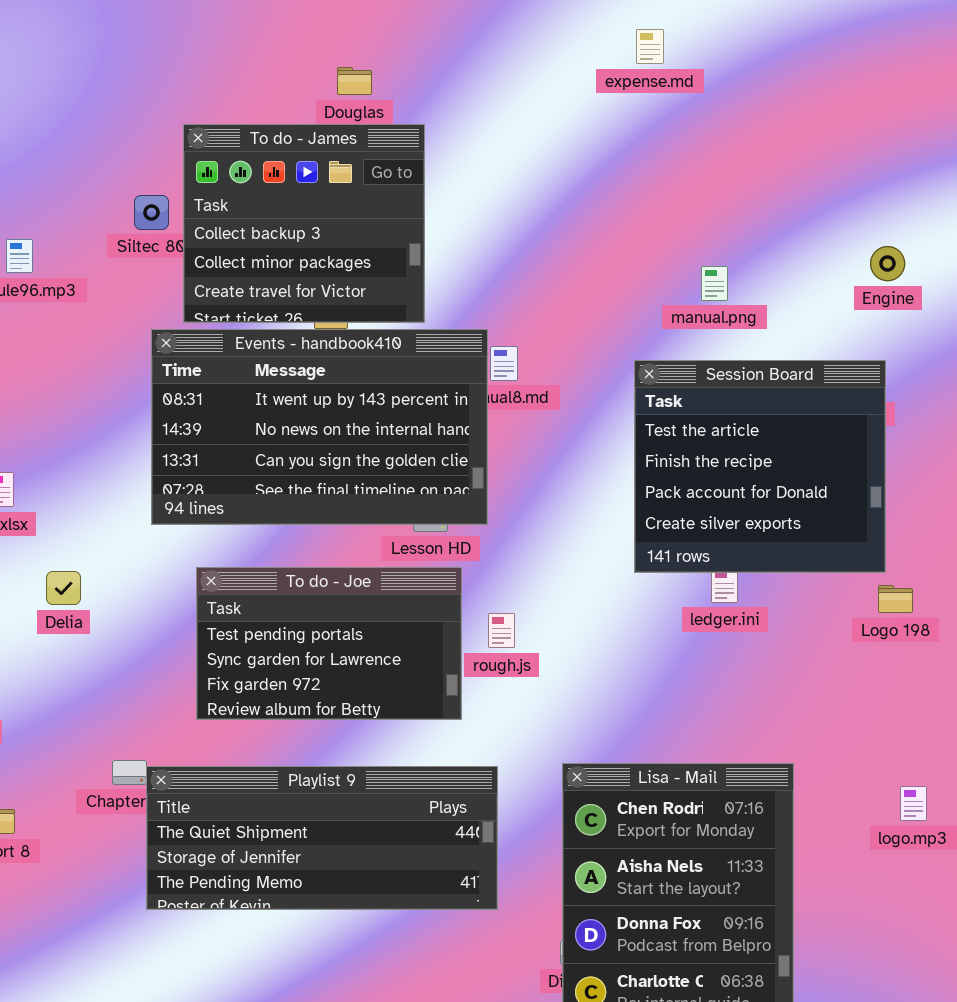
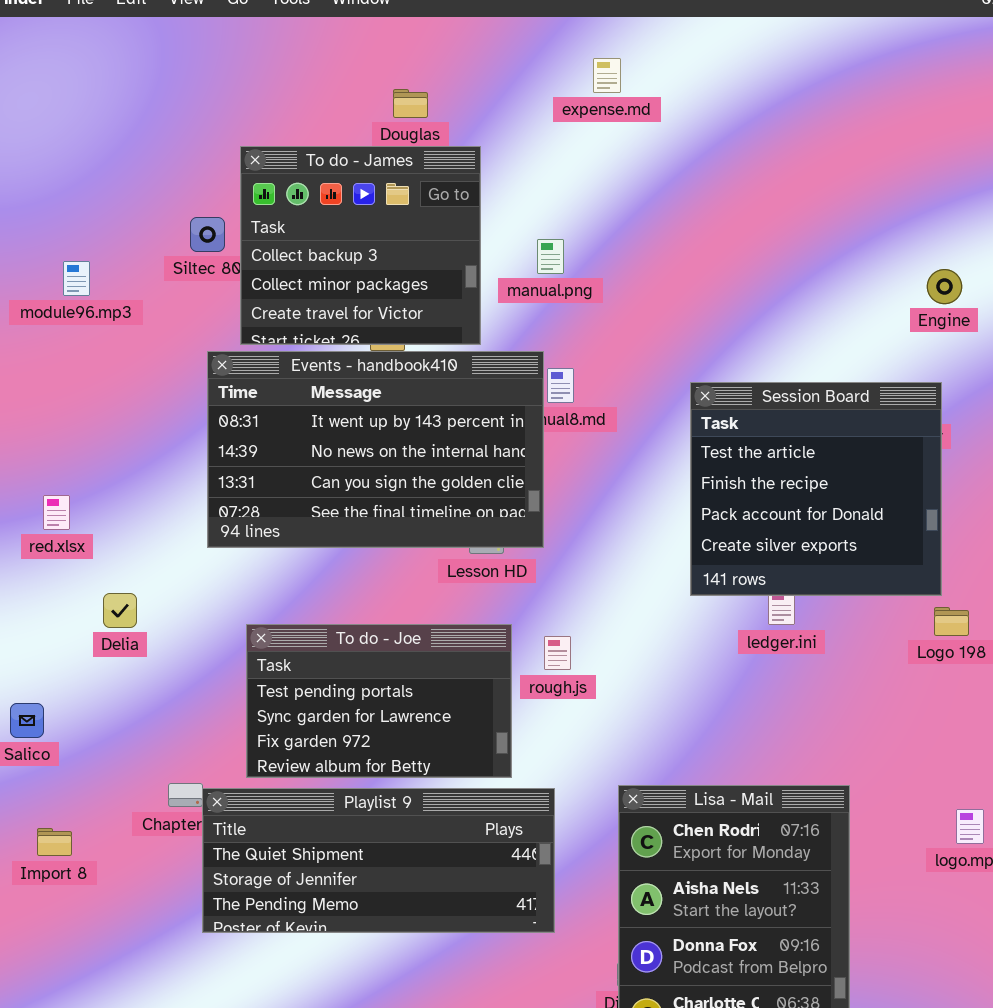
expense.md: [636,29,664,64] -> [593,58,621,93], moved
manual.png: [701,266,728,301] -> [537,239,564,274], moved
To do - Joe: [196,567,462,720] -> [246,624,512,778], moved

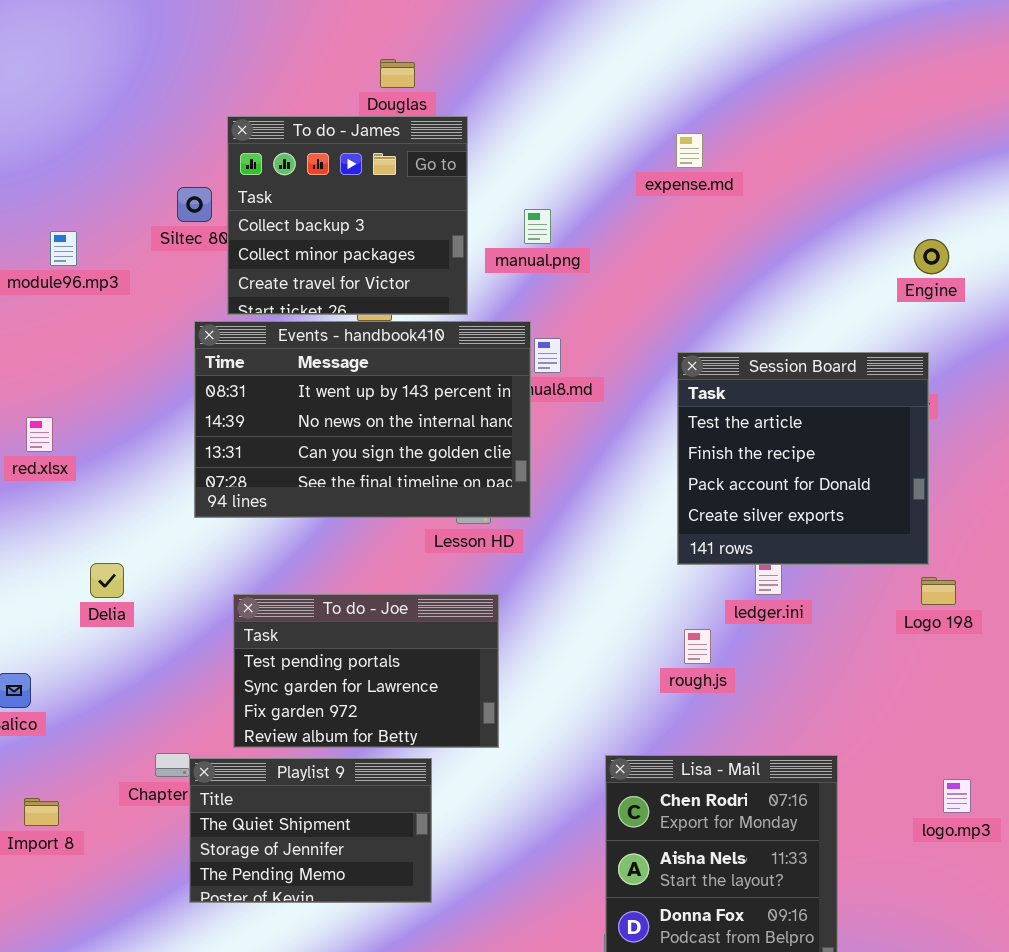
expense.md: [593,58,621,93] -> [676,133,703,168], moved
red.xlsx: [43,495,70,530] -> [26,417,53,452], moved
rough.js: [544,636,571,670] -> [684,629,711,664], moved
Playlist 9: [202,788,555,933] -> [189,758,432,903], resized

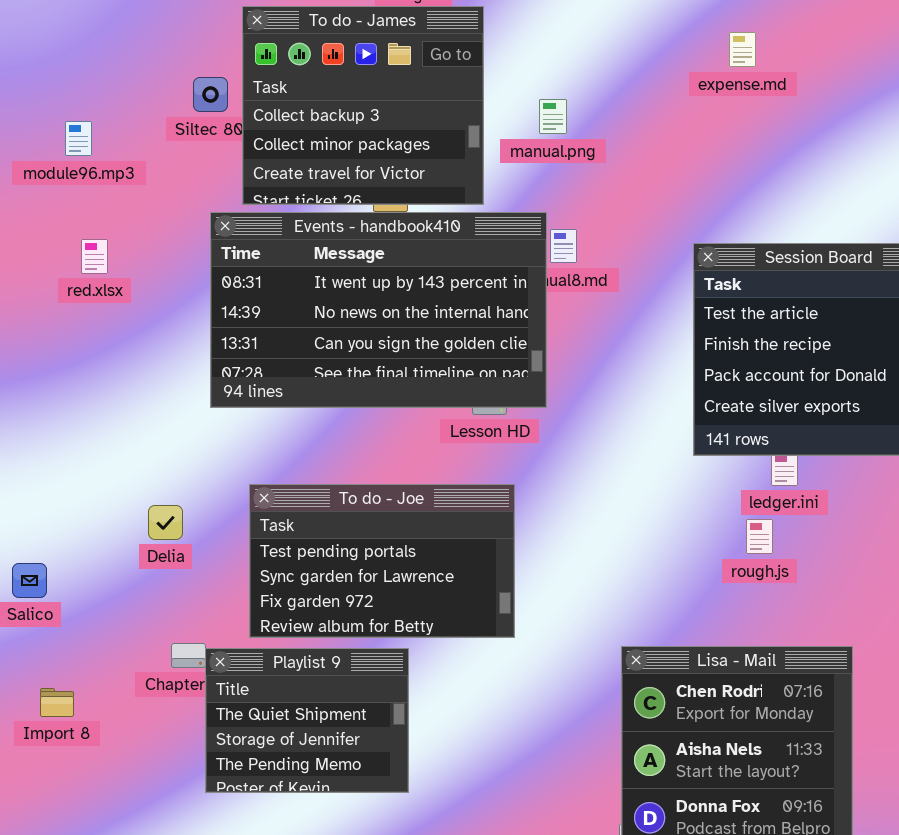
expense.md: [676,133,703,168] -> [729,32,756,67], moved
red.xlsx: [26,417,53,452] -> [81,239,108,274], moved
Delia: [90,563,124,598] -> [148,505,183,540], moved
rough.js: [684,629,711,664] -> [746,519,773,554], moved
Playlist 9: [189,758,432,903] -> [205,648,409,793], resized

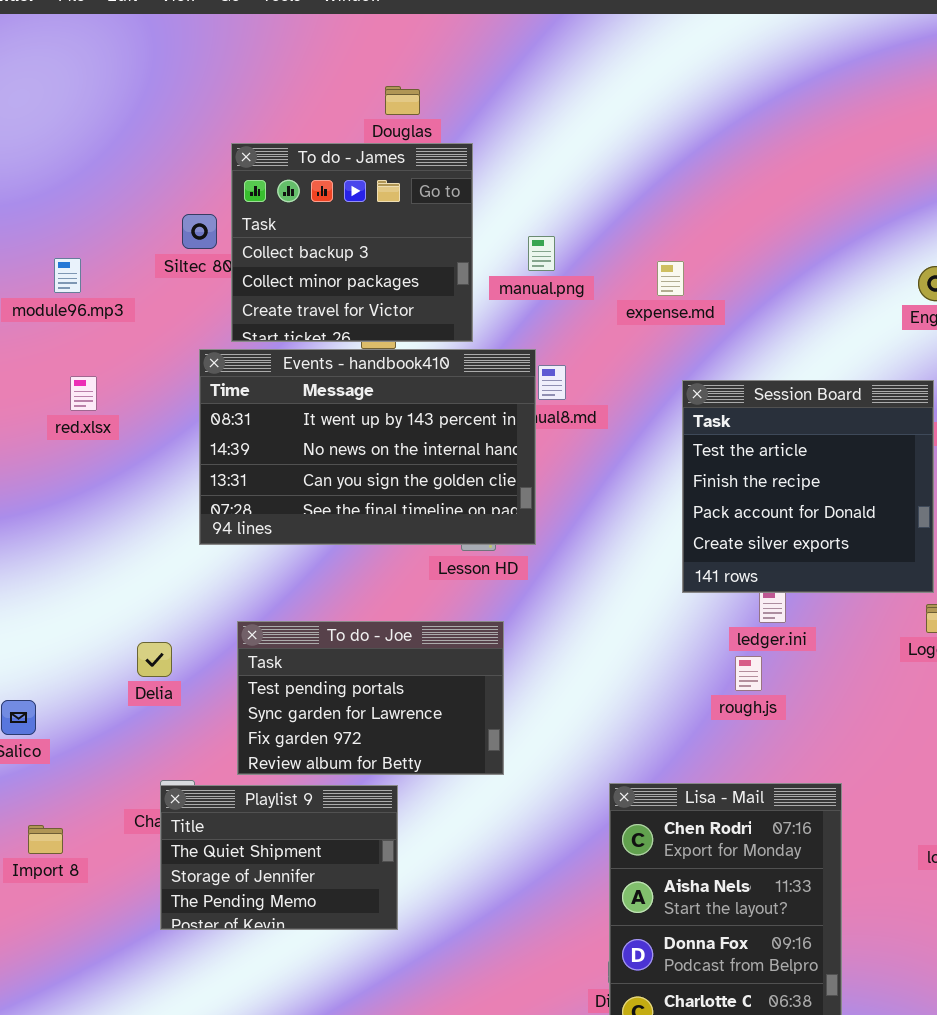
expense.md: [729,32,756,67] -> [657,261,684,296], moved
Playlist 9: [205,648,409,793] -> [160,785,398,930], resized

